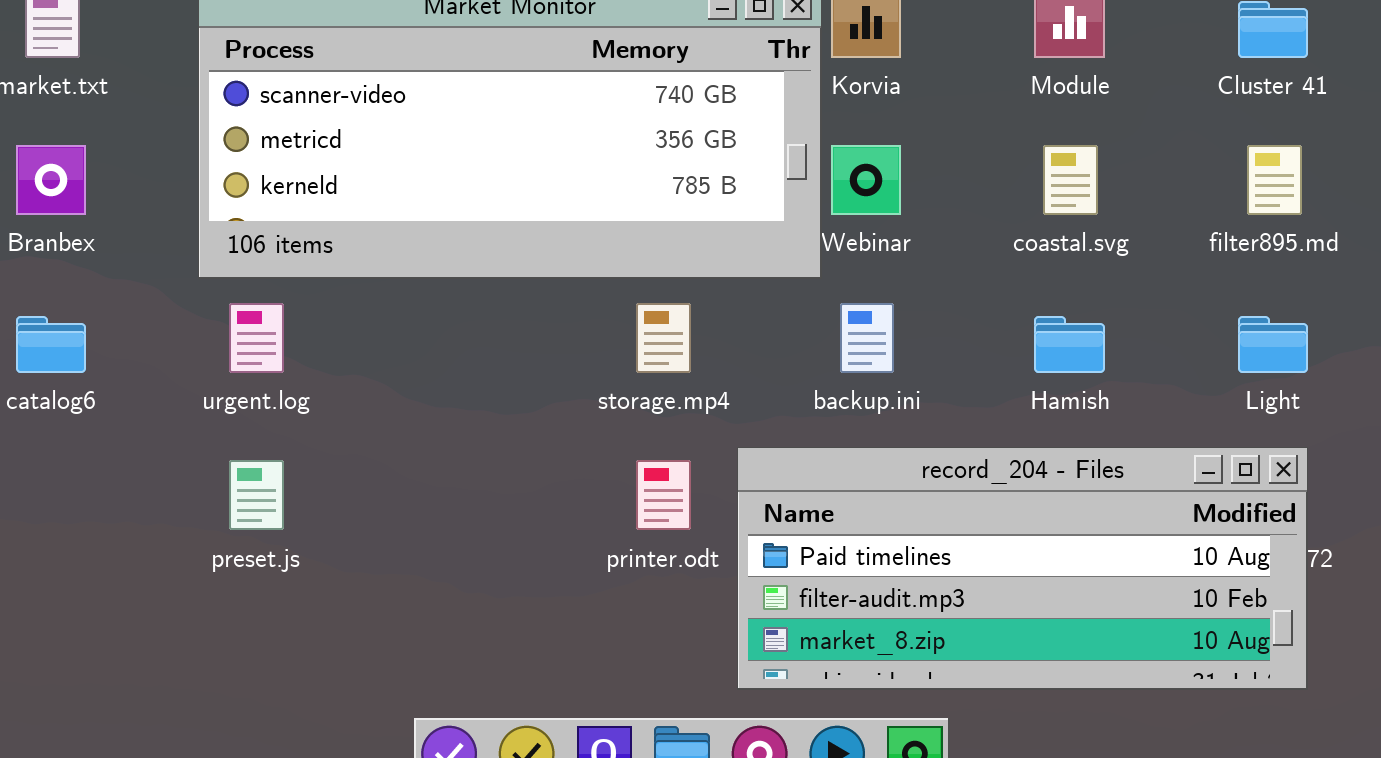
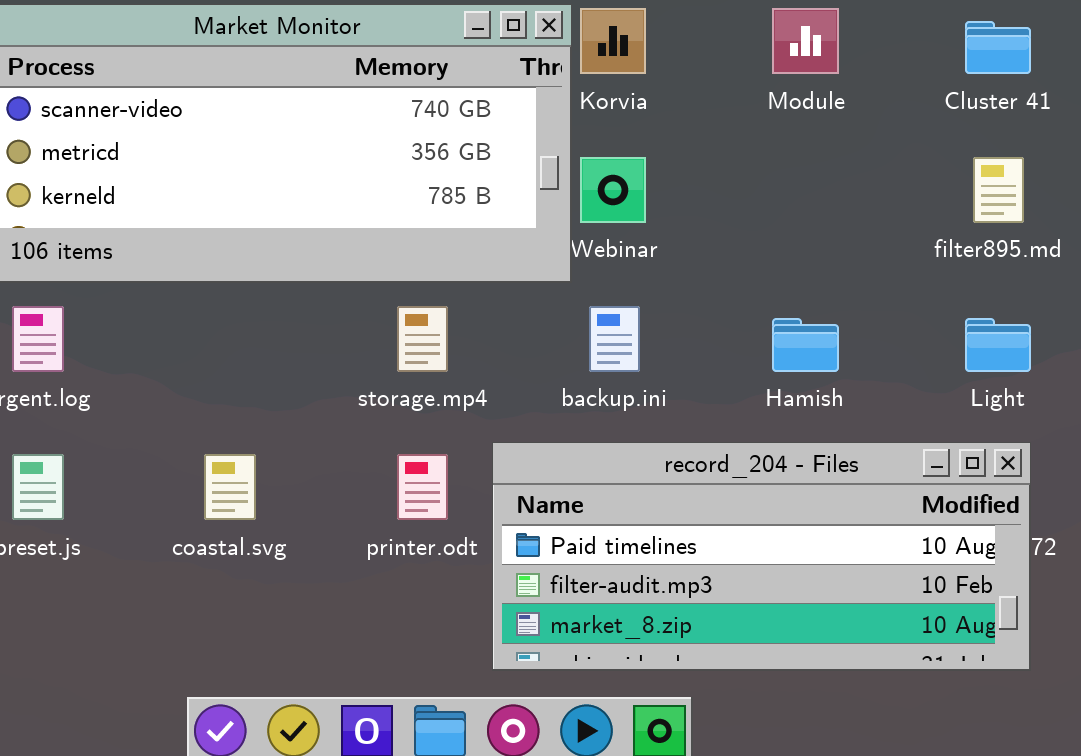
coastal.svg: [1043,145,1098,215] -> [204,454,256,520], moved

